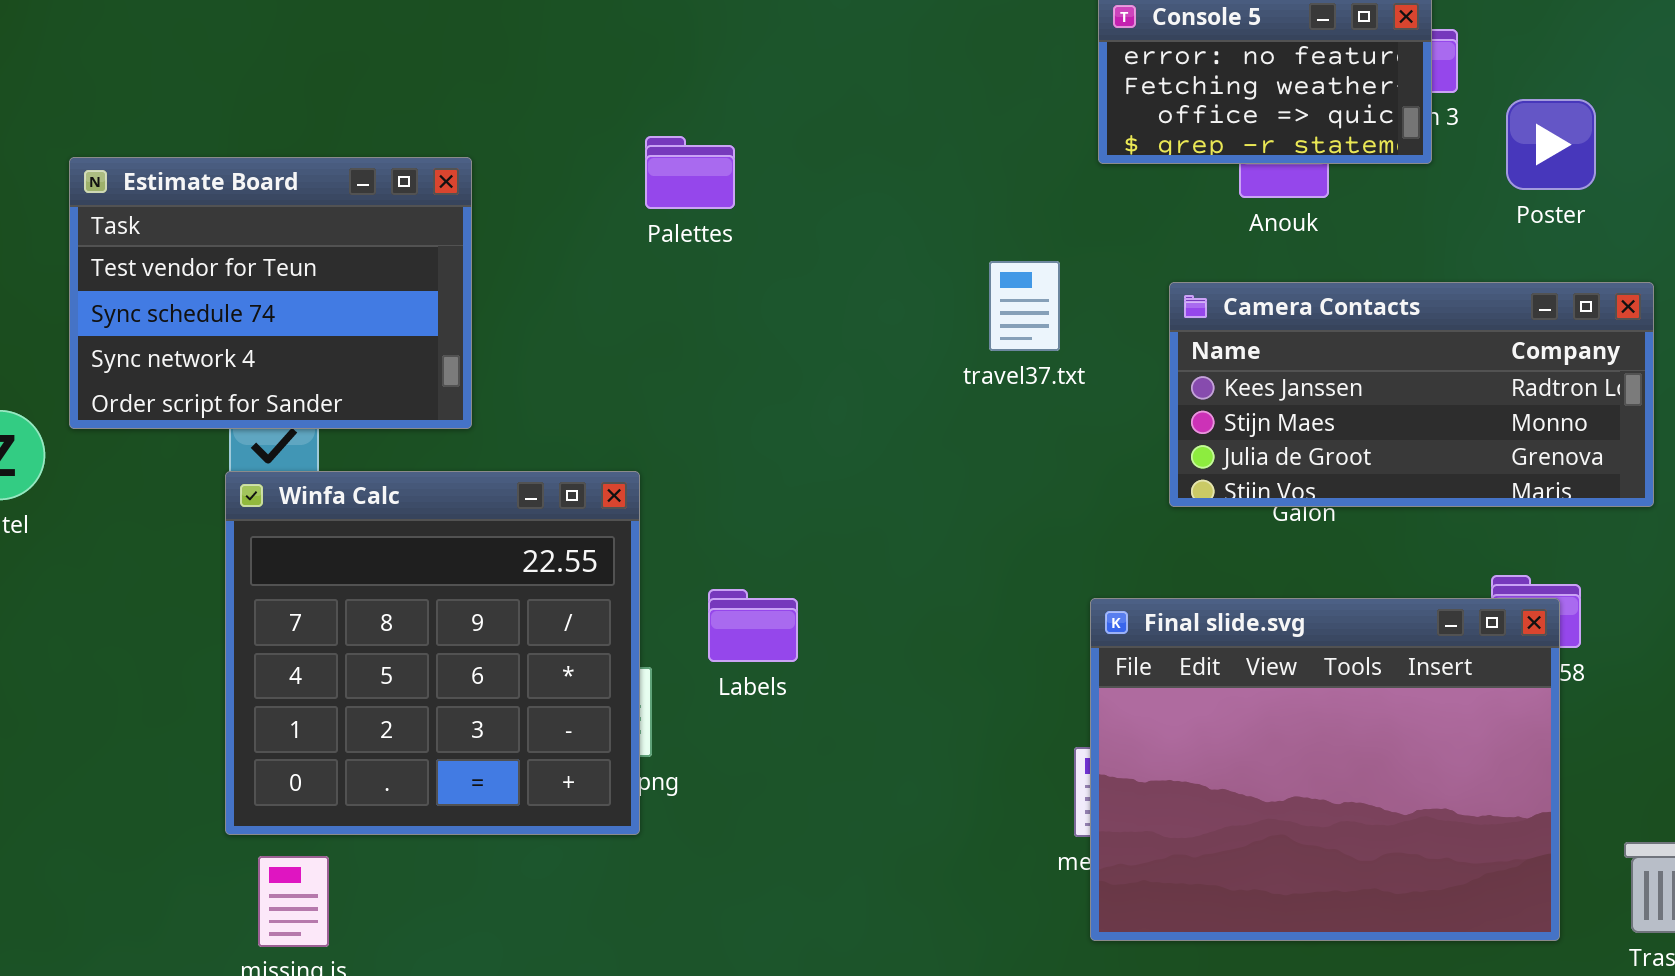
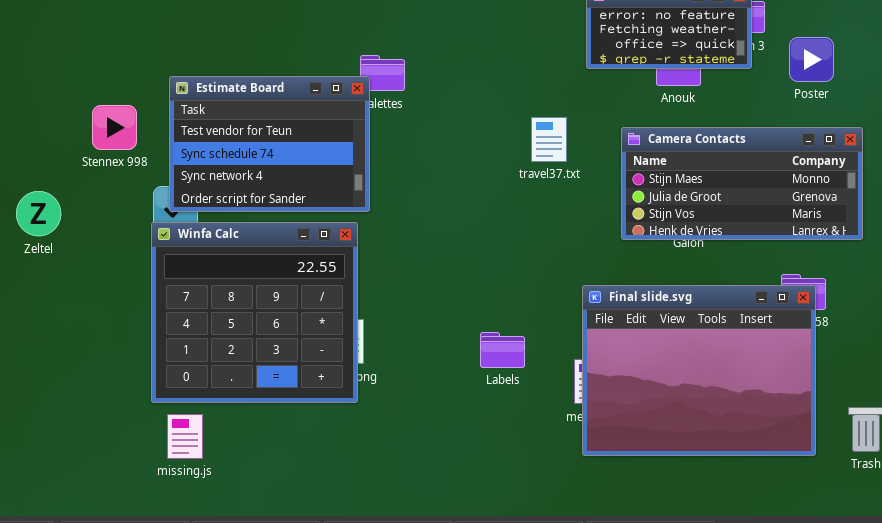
Estimate Board: [69,157,472,429] -> [169,76,370,212], moved
Camera Contacts: [1169,282,1654,507] -> [621,127,863,240], scrolled down 1 row
Labels: [708,589,798,662] -> [480,332,525,368], moved

